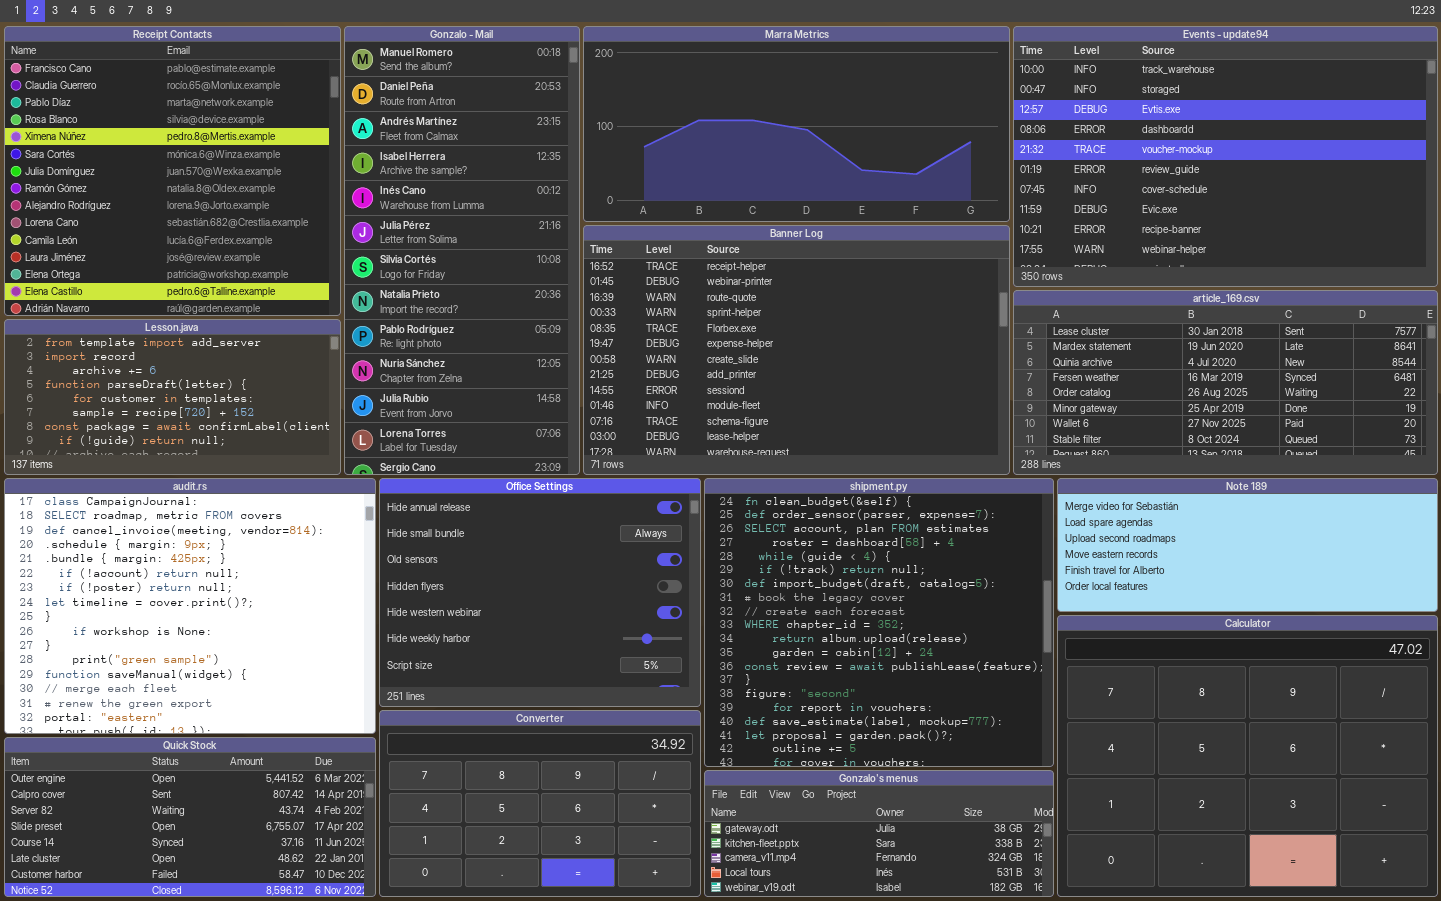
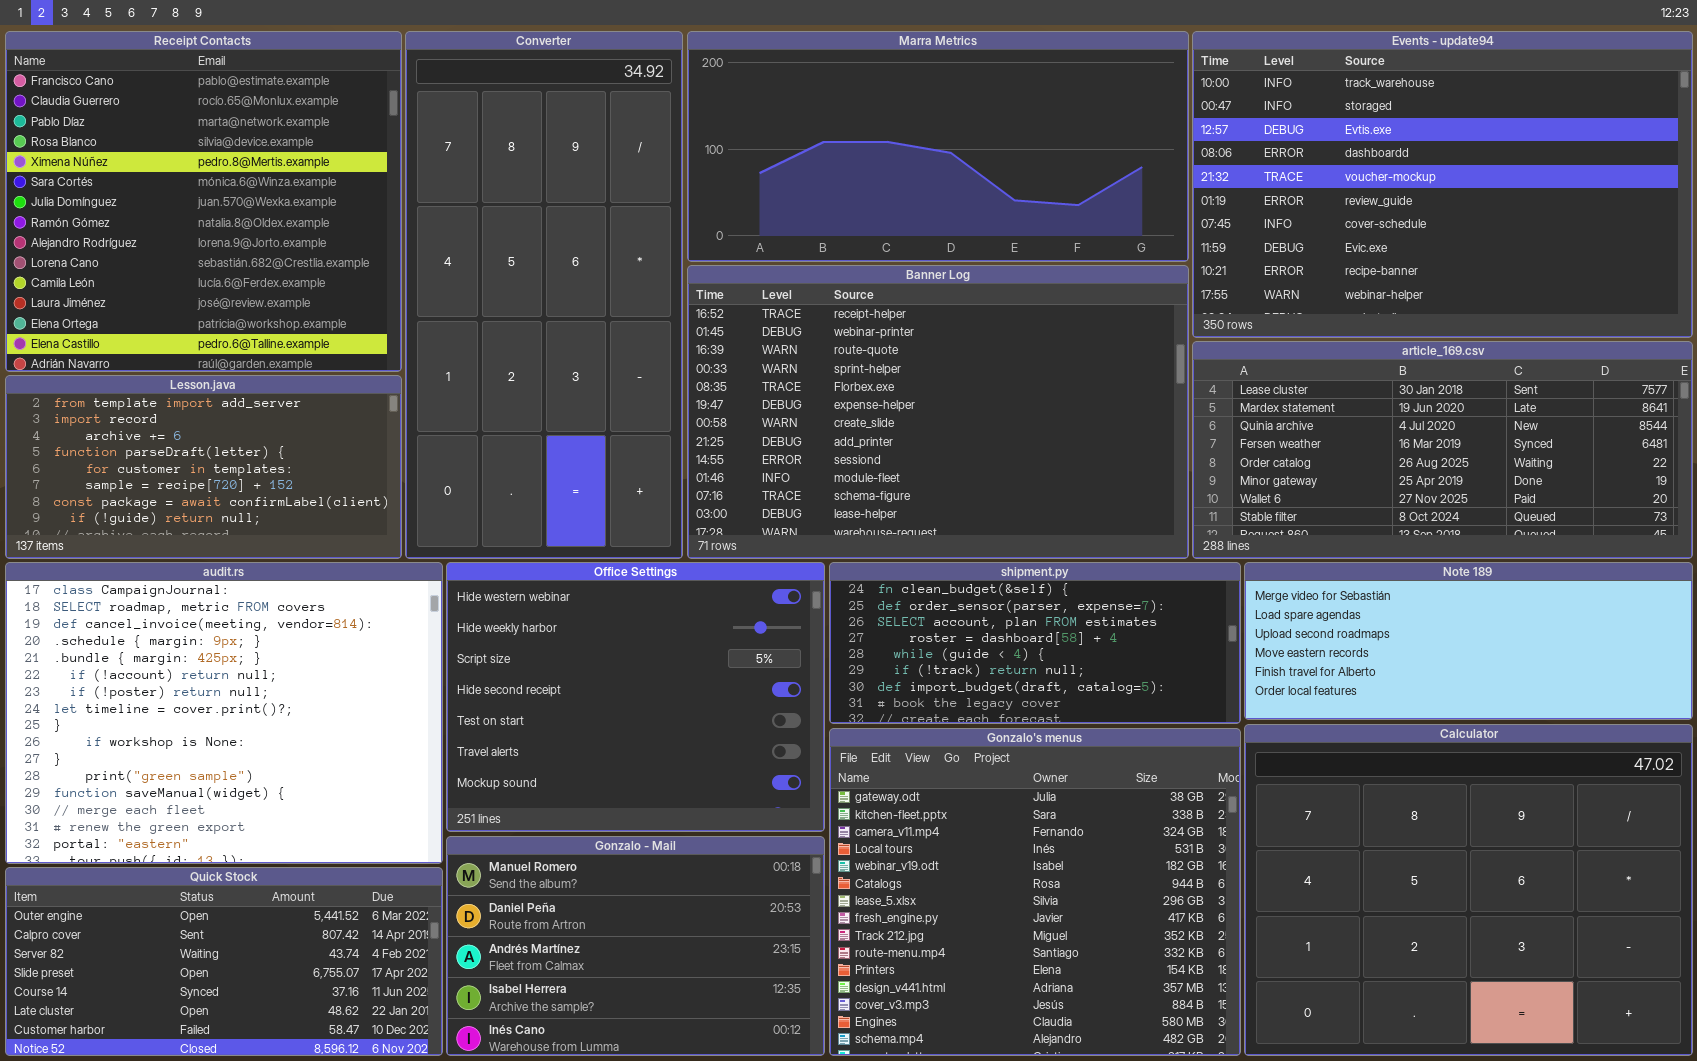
Gonzalo - Mail: [344,26,580,475] -> [446,836,825,1056], moved, resized
Office Settings: [379,478,701,707] -> [446,562,825,832], scrolled down 4 rows
shipment.py: [704,478,1054,767] -> [829,562,1241,724], resized
Converter: [379,710,701,897] -> [405,31,683,559], moved, resized
Gonzalo's menus: [704,770,1054,897] -> [829,728,1241,1056], resized

